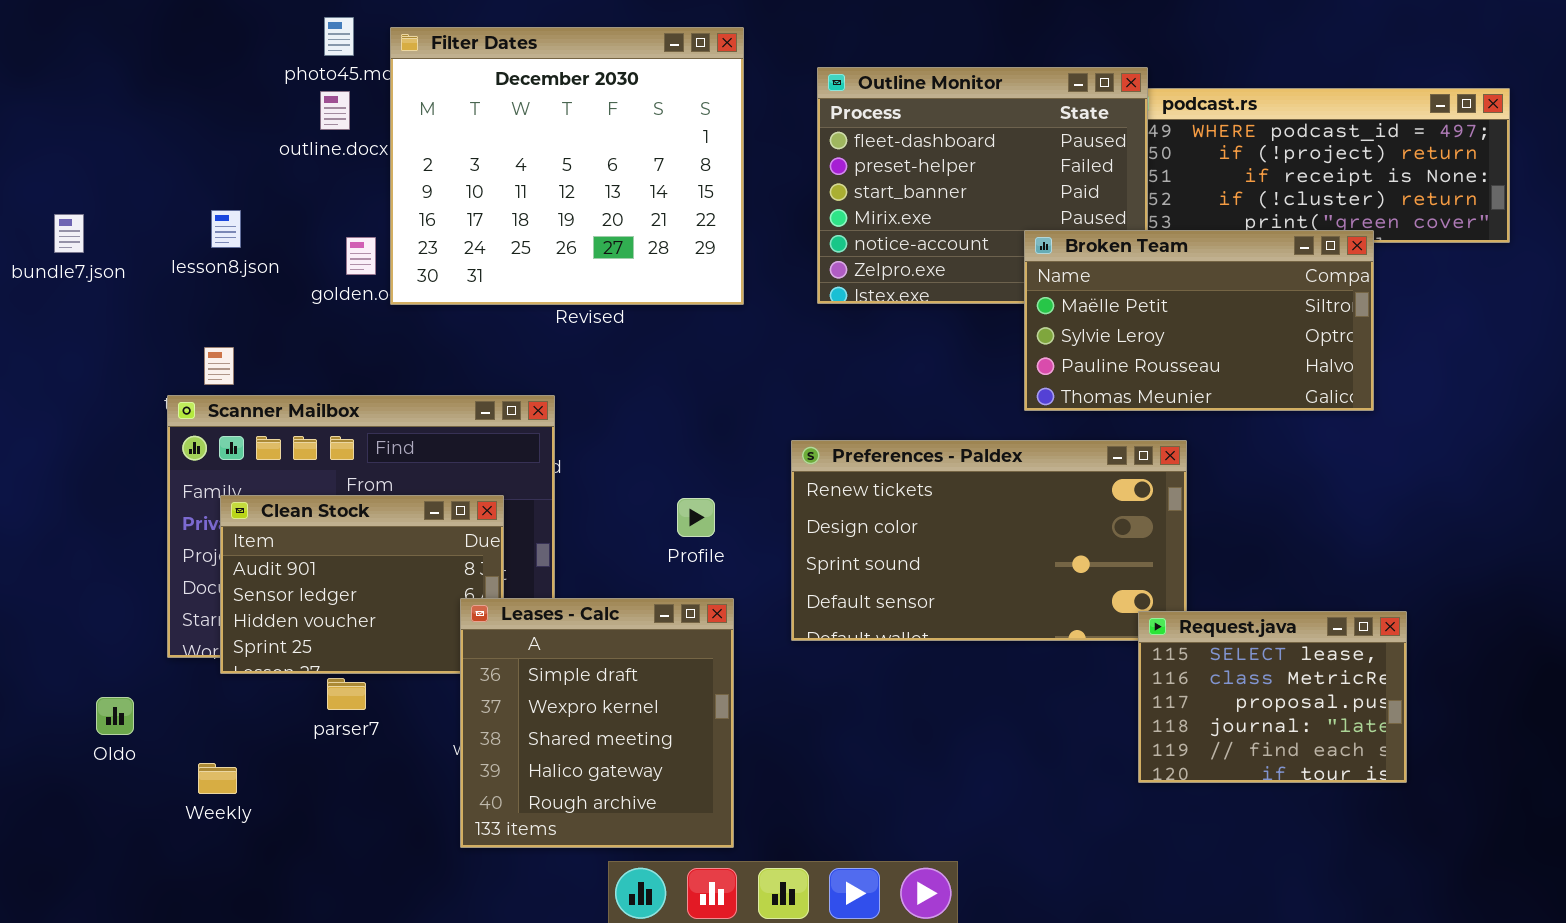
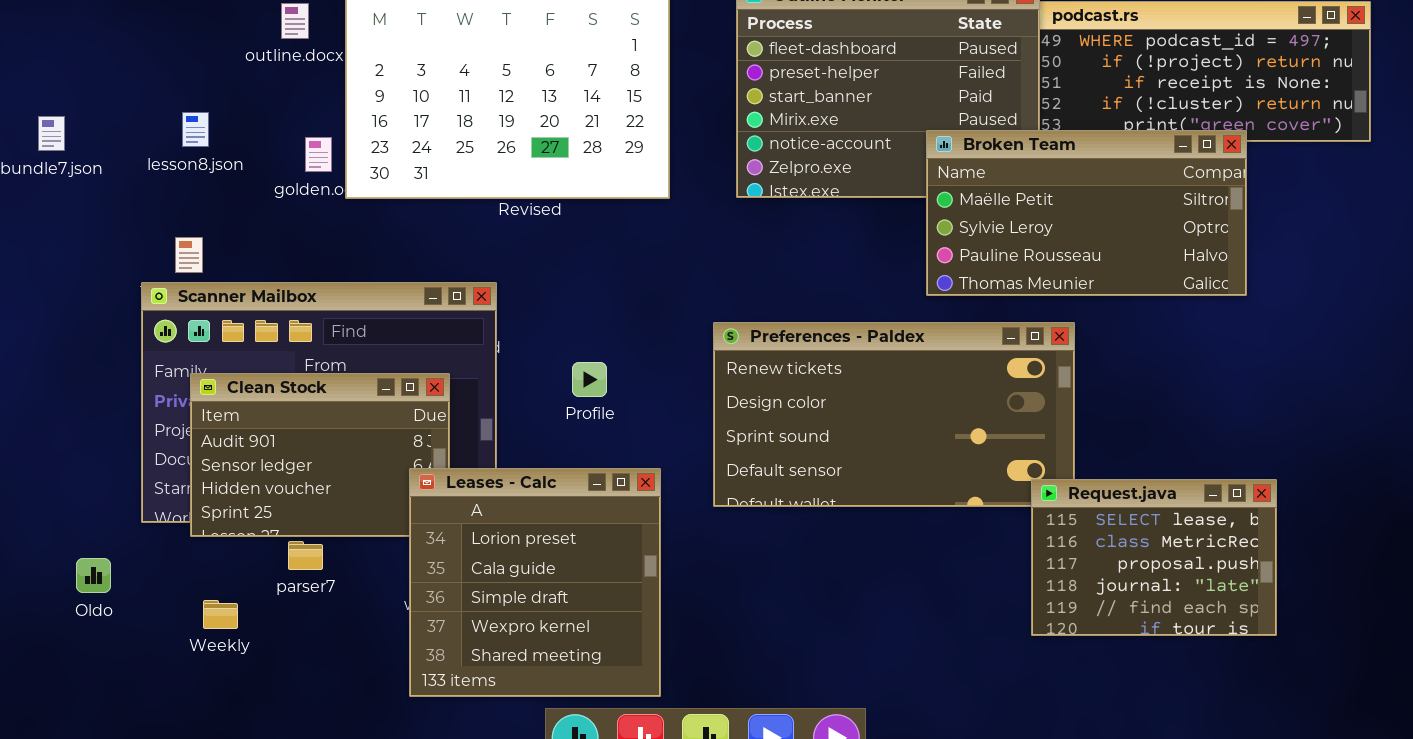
Profile: [677,498,715,537] -> [572,362,607,397], moved
Leases - Calc: [460,598,734,848] -> [409,468,661,697], scrolled up 2 rows
Weekly: [198,763,237,794] -> [203,600,238,629], moved

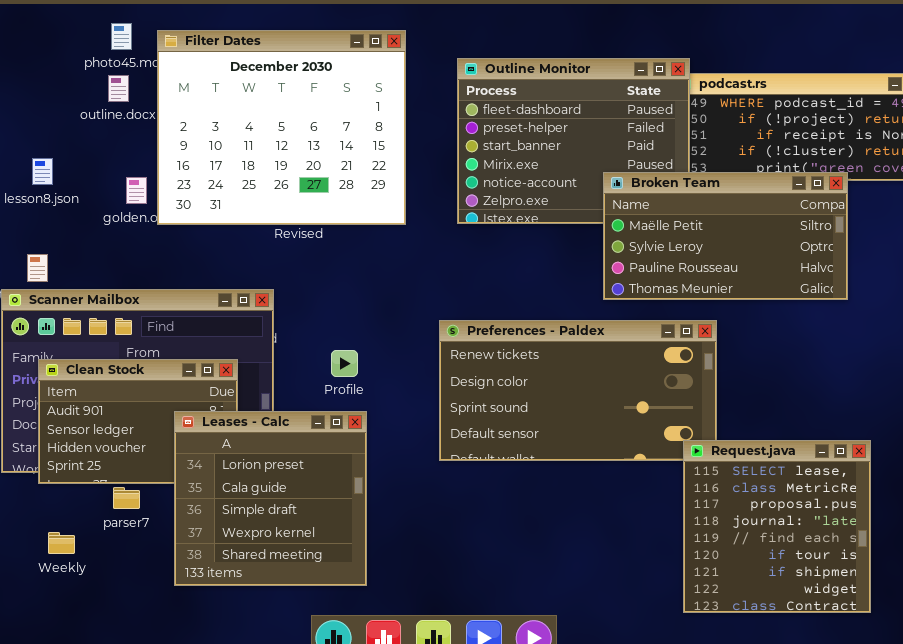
Leases - Calc: [409,468,661,697] -> [174,411,367,586], moved
Request.java: [1031,479,1277,636] -> [683,440,871,613], resized

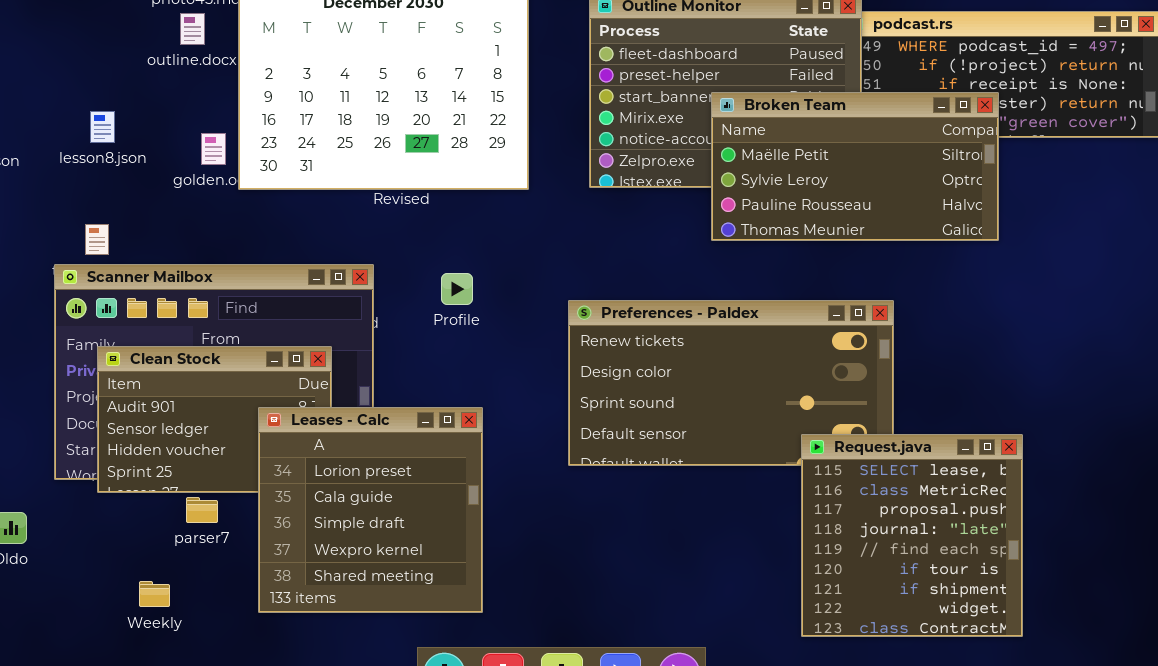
Broken Team: [603,172,848,300] -> [711,92,999,241], moved
Profile: [331,350,358,377] -> [441,273,473,305], moved
Request.java: [683,440,871,613] -> [801,434,1023,637], moved
Weekly: [48,532,75,554] -> [139,581,170,607], moved

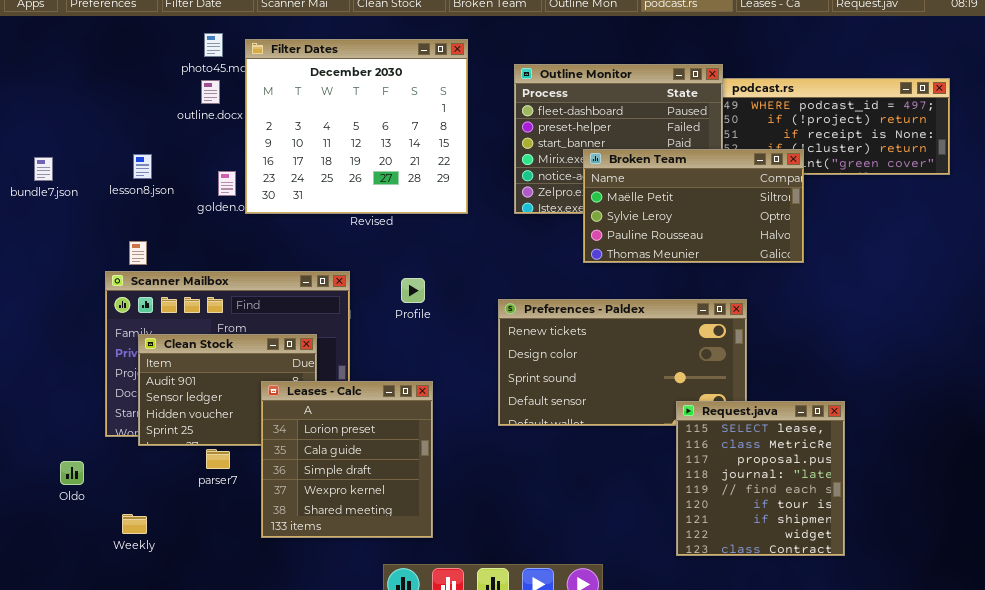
Broken Team: [711,92,999,241] -> [583,149,804,263], moved
Weekly: [139,581,170,607] -> [122,514,147,534], moved

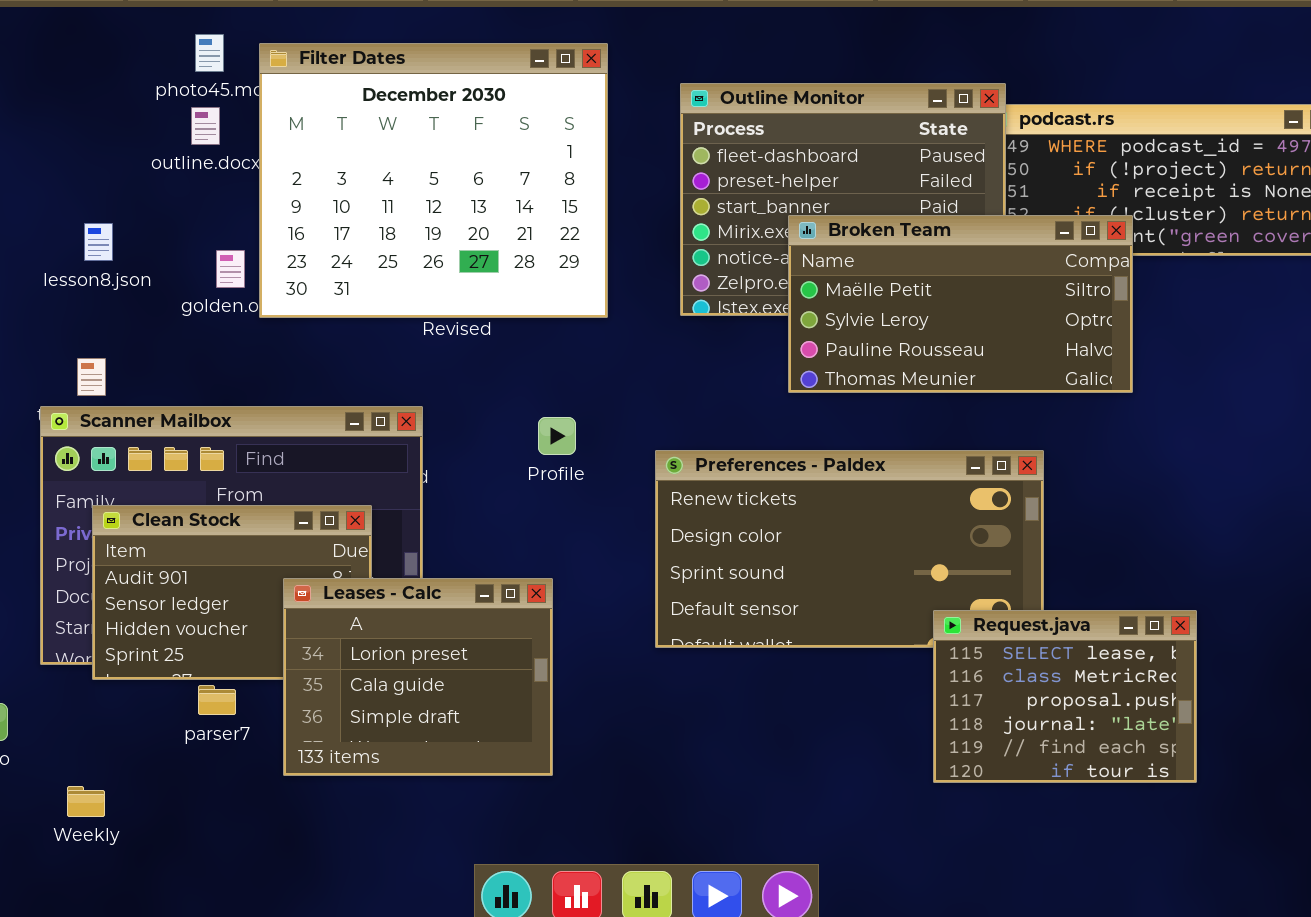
Profile: [401,278,425,303] -> [538,417,576,455], moved
Leases - Calc: [261,381,433,538] -> [283,578,553,776], resized
Request.java: [676,401,845,556] -> [933,610,1197,783], resized

